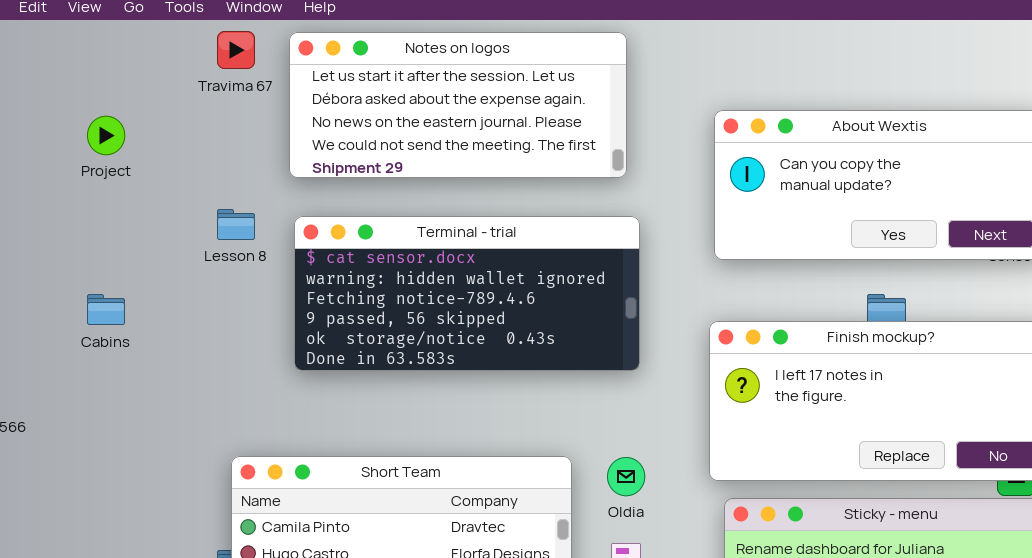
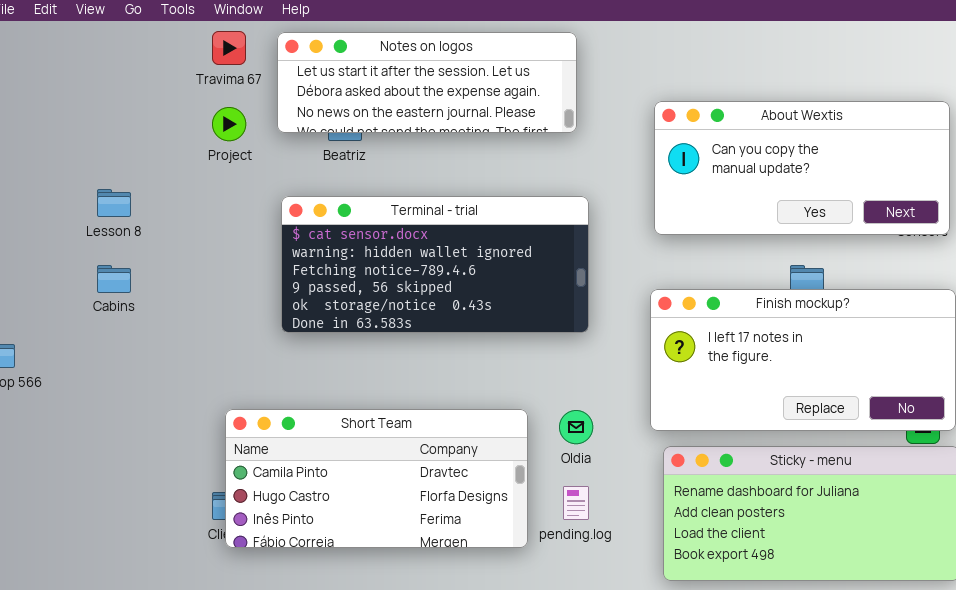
Notes on logos: [289,32,627,178] -> [277,32,577,133], resized
Project: [87,116,125,155] -> [212,107,246,141], moved
Lesson 8: [217,209,255,240] -> [97,189,131,217], moved

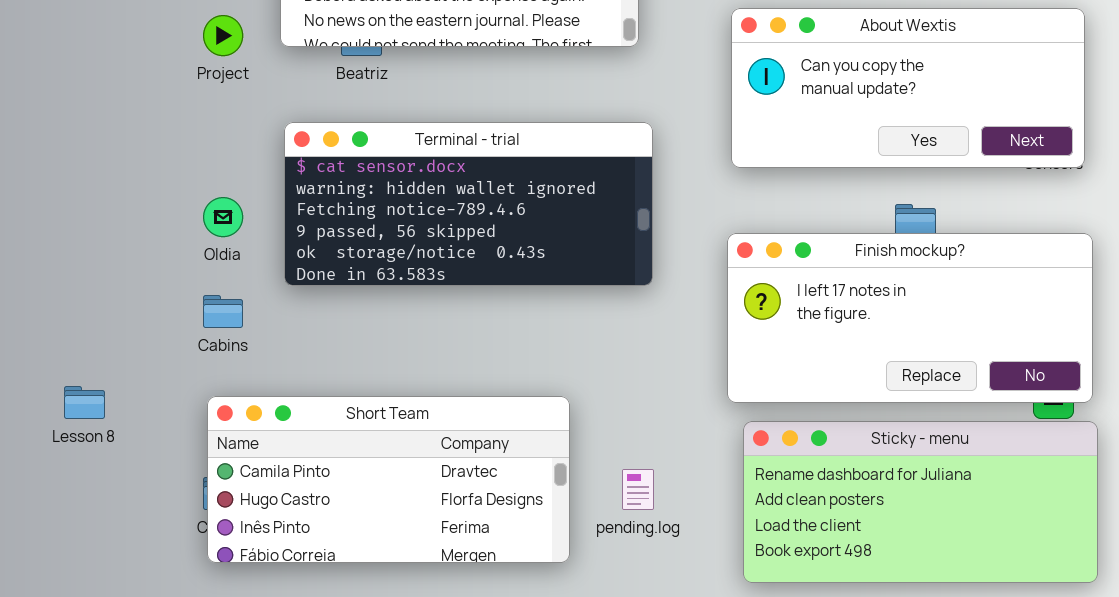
Lesson 8: [97,189,131,217] -> [64,386,105,419], moved
Cabins: [97,265,131,293] -> [203,295,243,328], moved
Short Team: [225,409,528,548] -> [207,396,570,563], moved
Oldia: [559,410,593,444] -> [203,197,243,237], moved

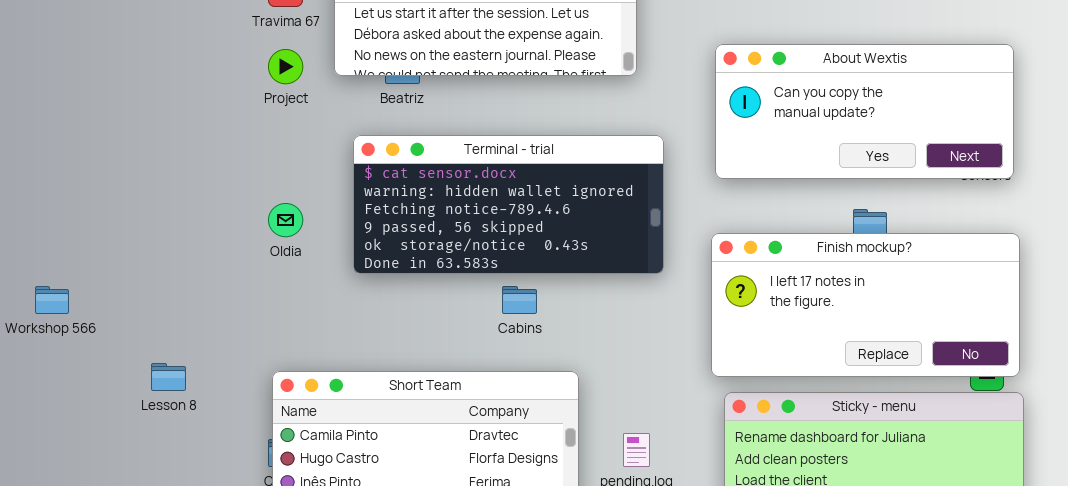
Terminal - trial: [284,122,653,286] -> [353,135,664,274], moved
Cabins: [203,295,243,328] -> [502,286,537,314], moved

